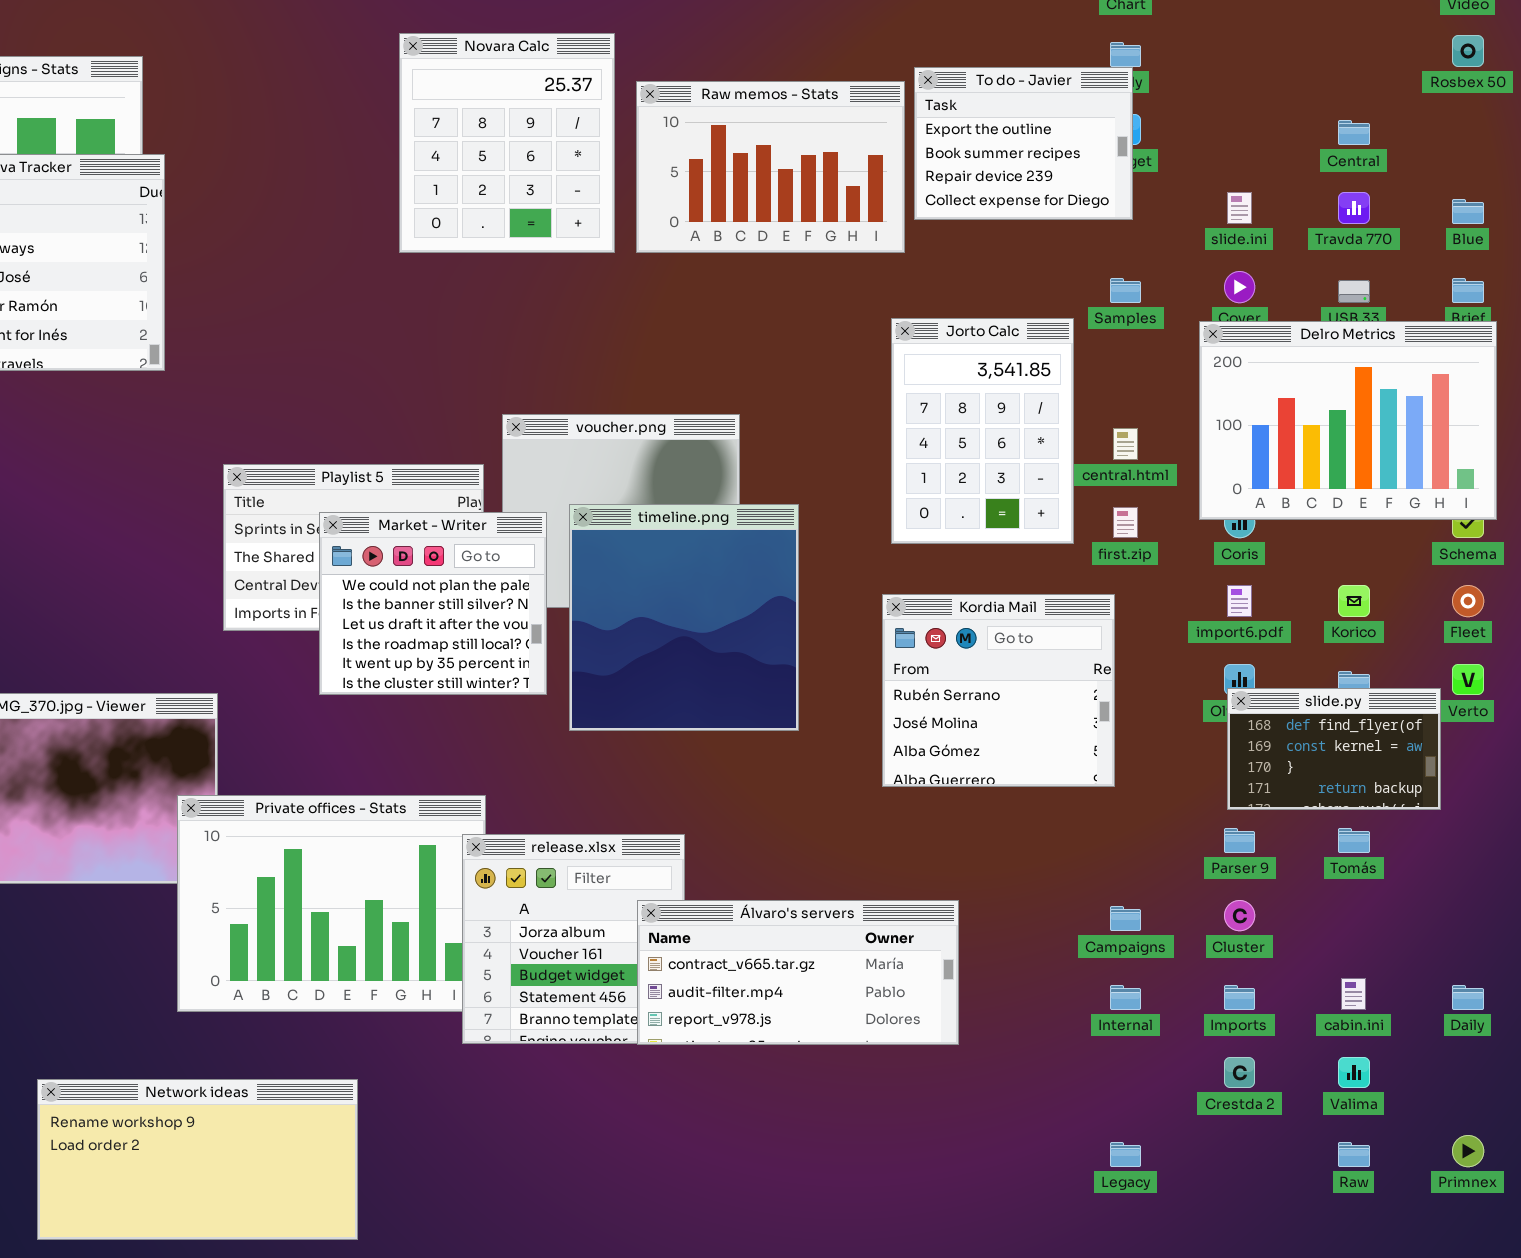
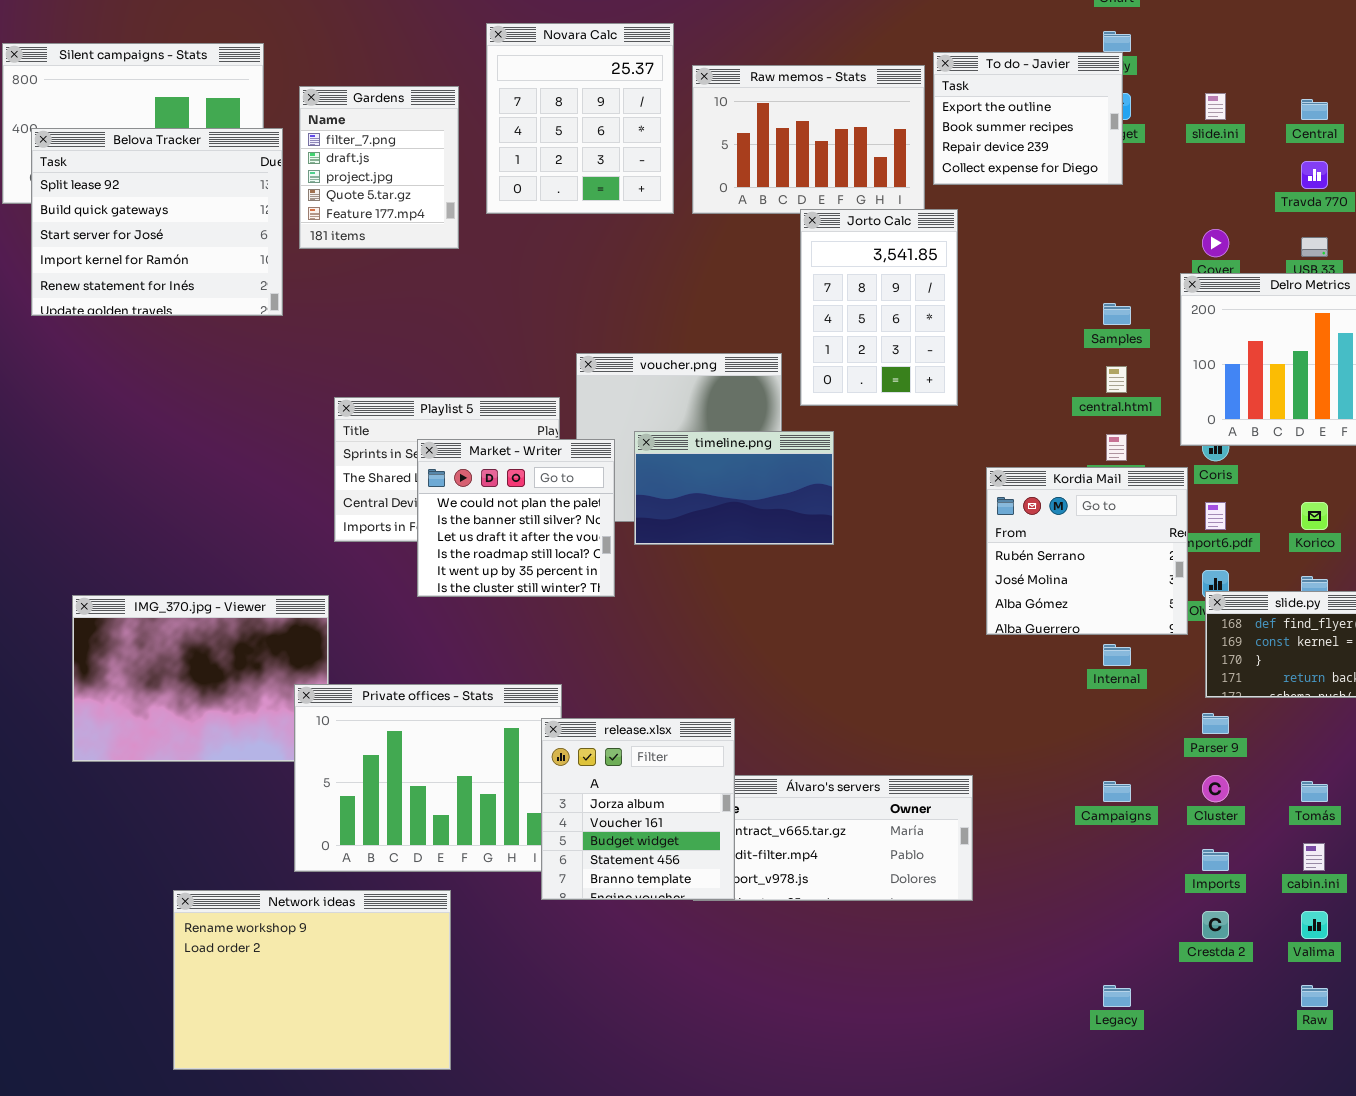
Gardens: none -> [299,86,459,249], opened
slide.ini: [1227,192,1252,224] -> [1205,93,1226,120], moved
Samples: [1110,278,1141,303] -> [1103,303,1131,325], moved
Jorto Calc: [891,318,1074,544] -> [800,209,958,406], moved
timeline.png: [569,504,799,731] -> [634,431,834,545], resized
Kordia Mail: [882,594,1115,787] -> [986,467,1188,635], moved
Tomás: [1338,828,1370,853] -> [1301,781,1328,802], moved
release.xlsx: [462,834,685,1044] -> [541,718,735,900], raised
Internal: [1110,985,1141,1010] -> [1103,644,1131,666], moved
Network ideas: [37,1079,358,1240] -> [173,890,451,1070], resized

